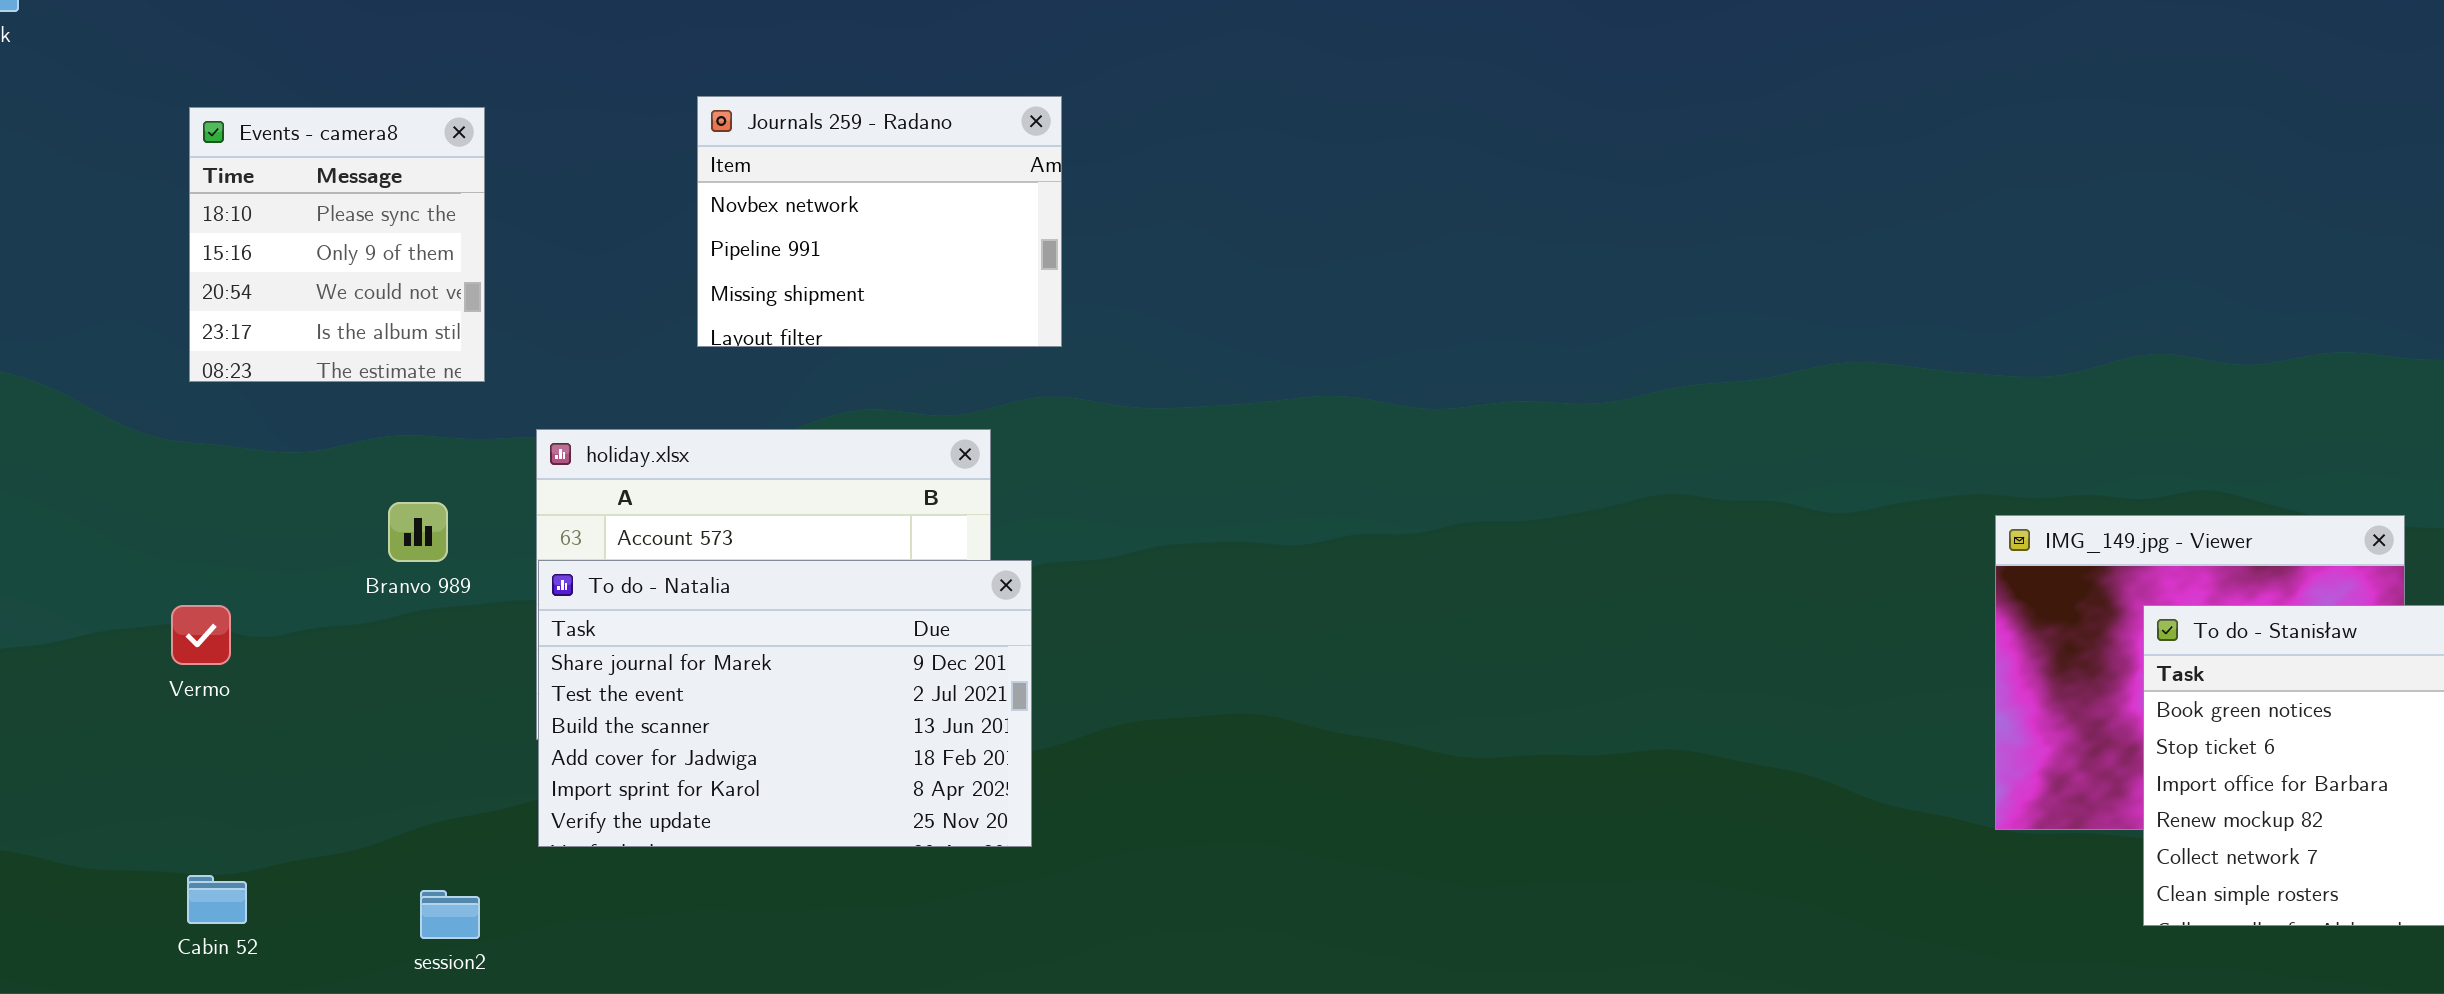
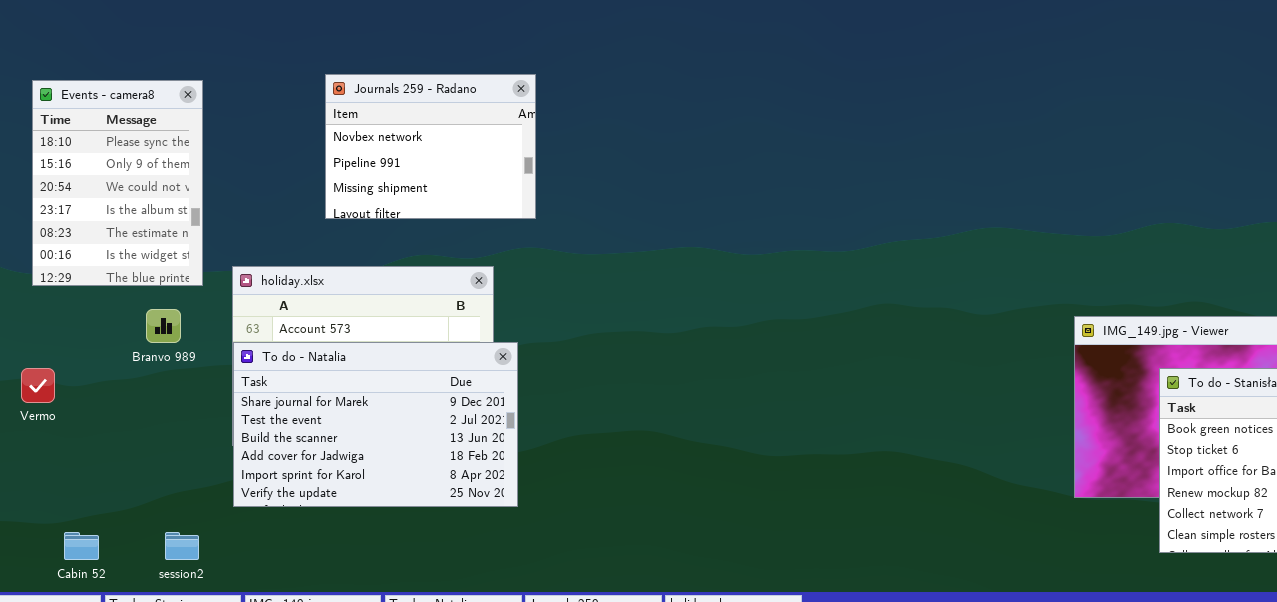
Events - camera8: [189,107,485,382] -> [32,80,203,286], resized
Cabin 52: [187,875,247,924] -> [64,532,99,560], moved

